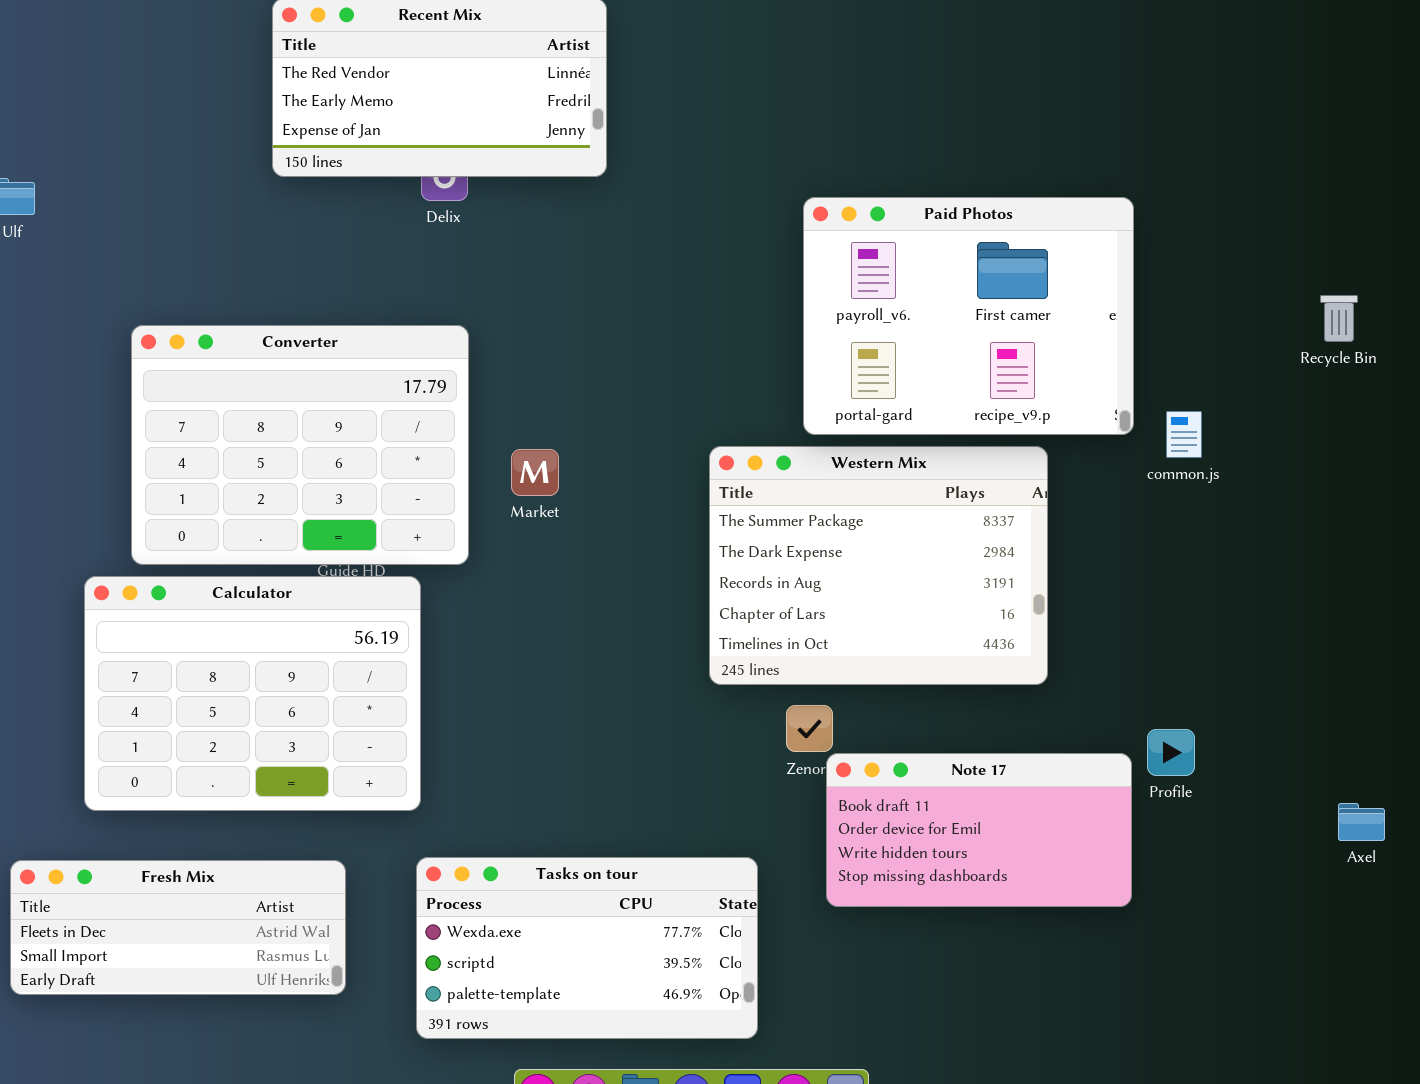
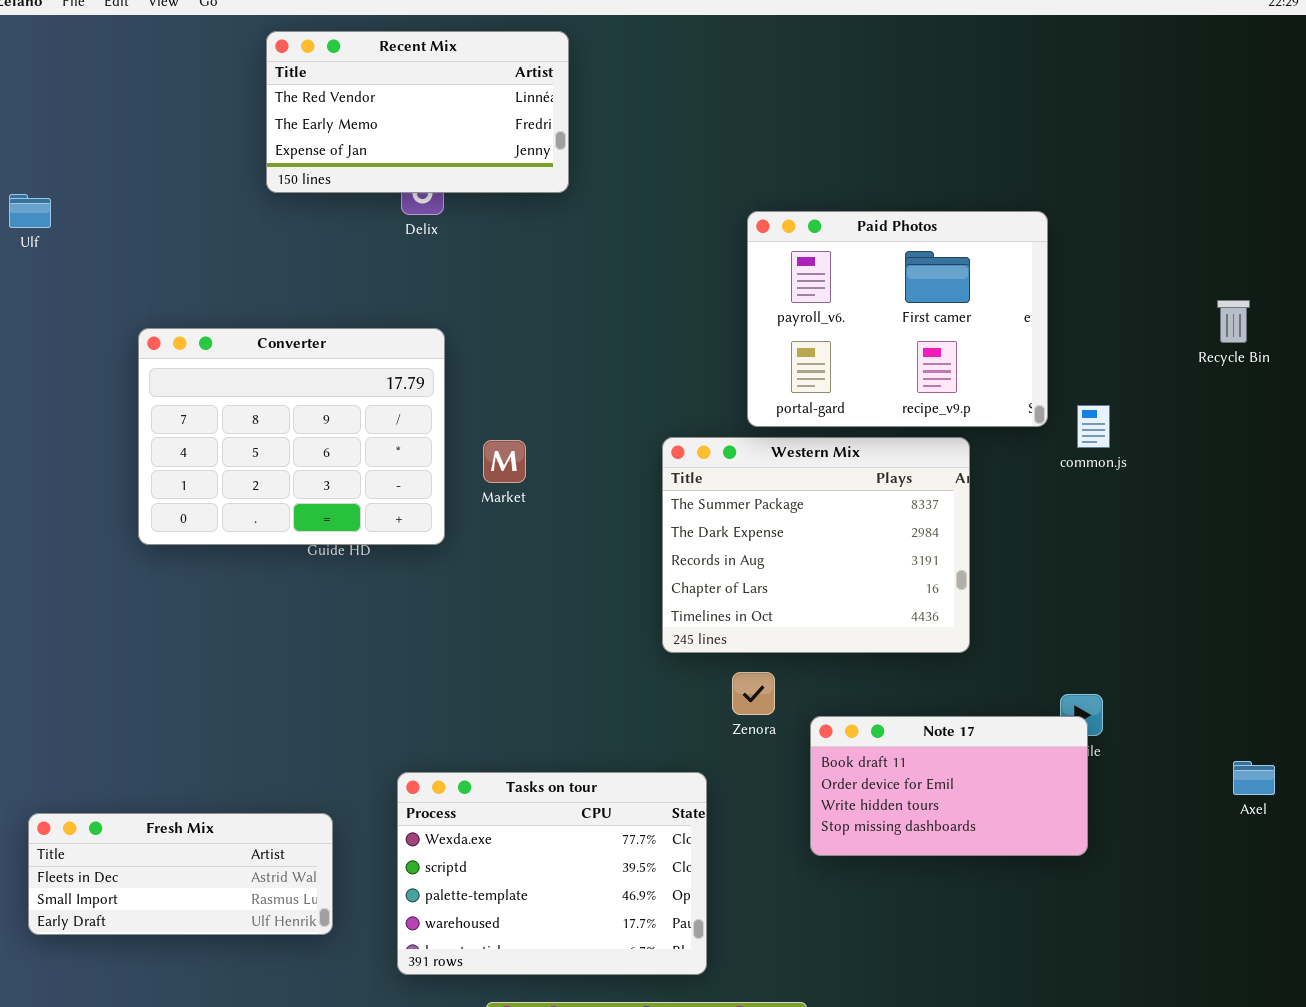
Calculator: [84,576,421,811] -> none, closed
Note 17: [826,753,1132,907] -> [810,716,1088,856], moved
Tasks on tour: [416,857,758,1039] -> [397,772,707,975], resized

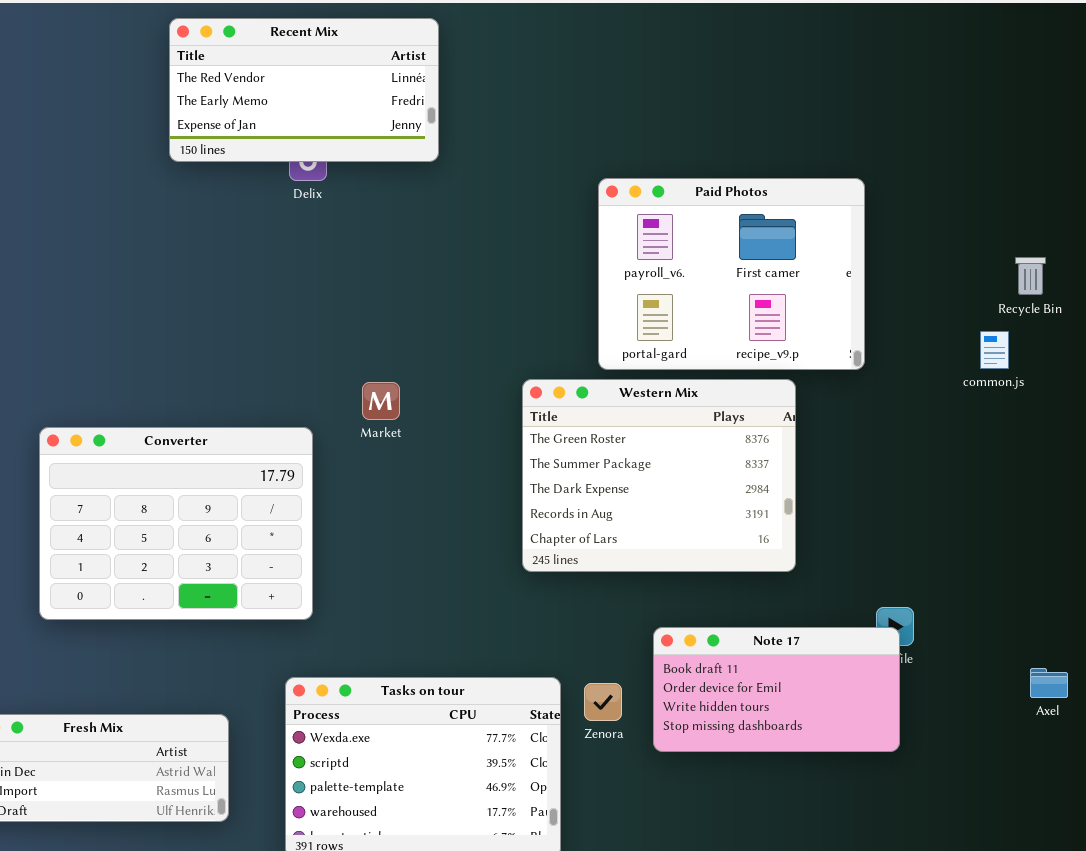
Converter: [138,328,445,545] -> [39,427,313,620], moved
common.js: [1077,405,1110,448] -> [980,331,1009,369], moved
Western Mix: [662,437,970,653] -> [522,379,796,572], scrolled up 1 row
Zenora: [732,672,775,715] -> [584,683,622,721], moved

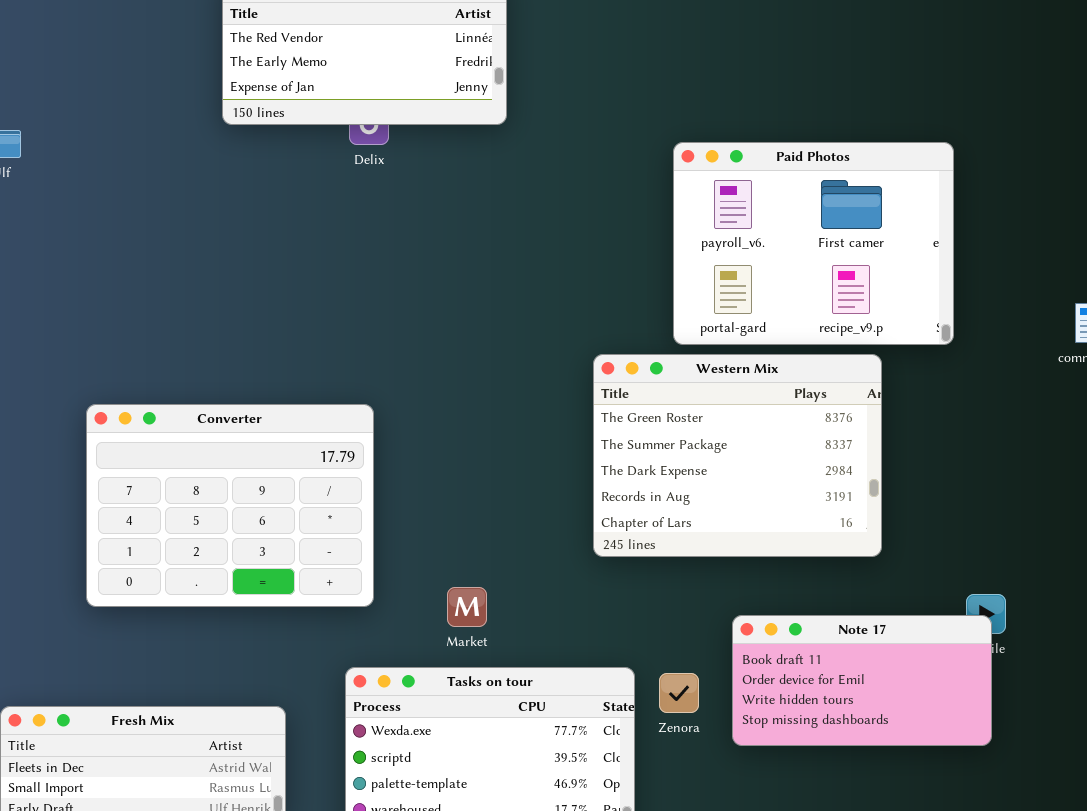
Market: [362,382,400,420] -> [447,587,487,627], moved

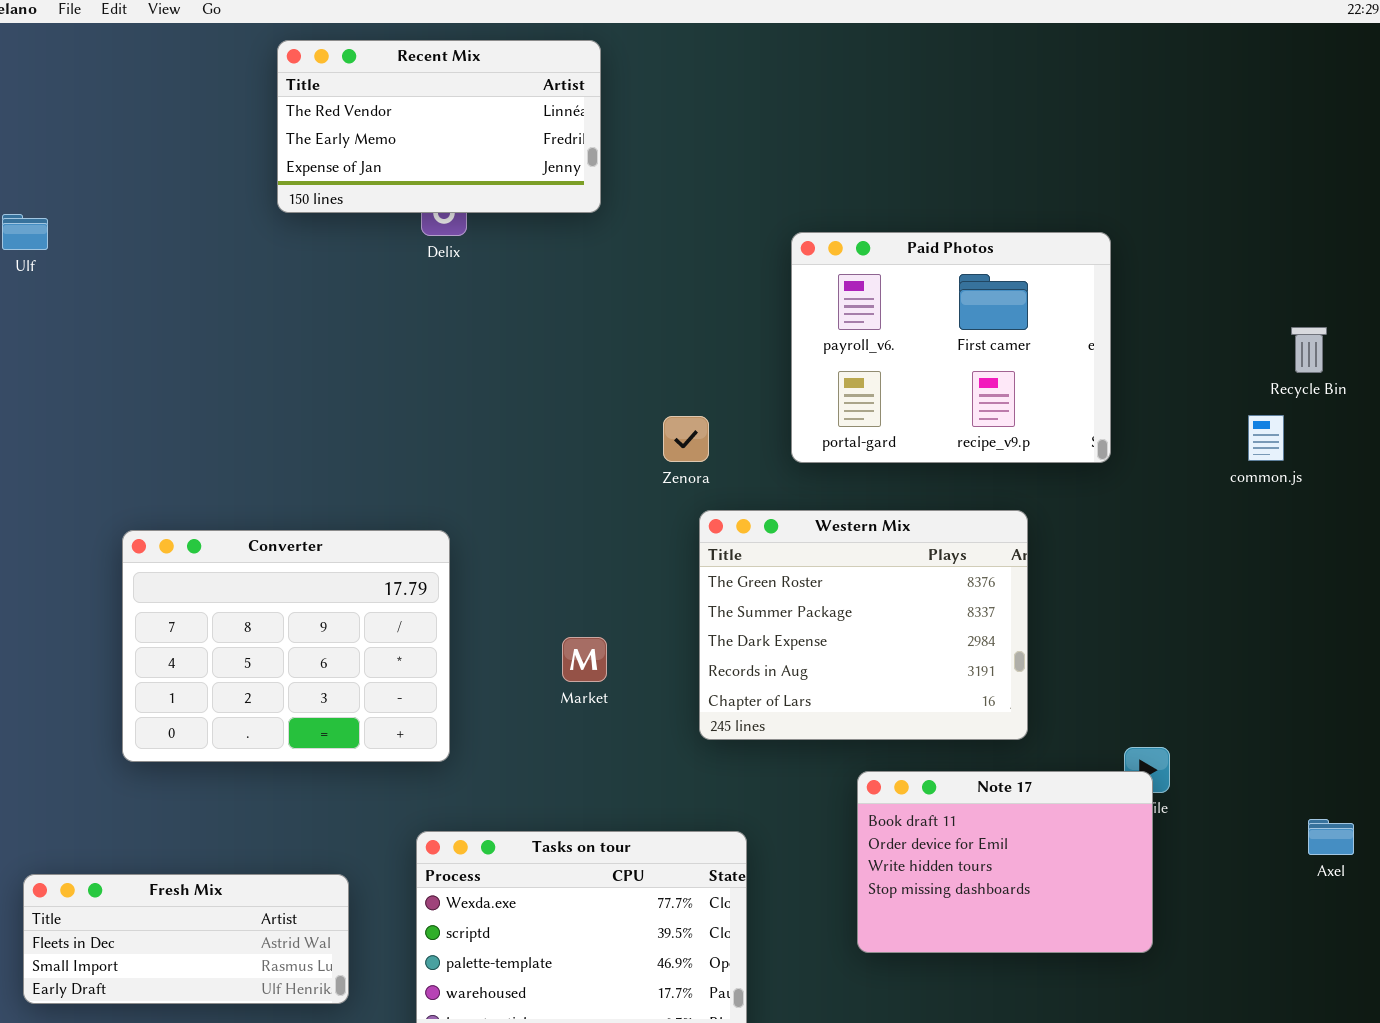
Western Mix: [593,354,882,557] -> [699,510,1028,740], moved
Market: [447,587,487,627] -> [562,637,607,682], moved
Note 17: [732,615,992,746] -> [857,771,1153,953], resized
Zenora: [659,673,699,713] -> [663,416,709,462], moved

